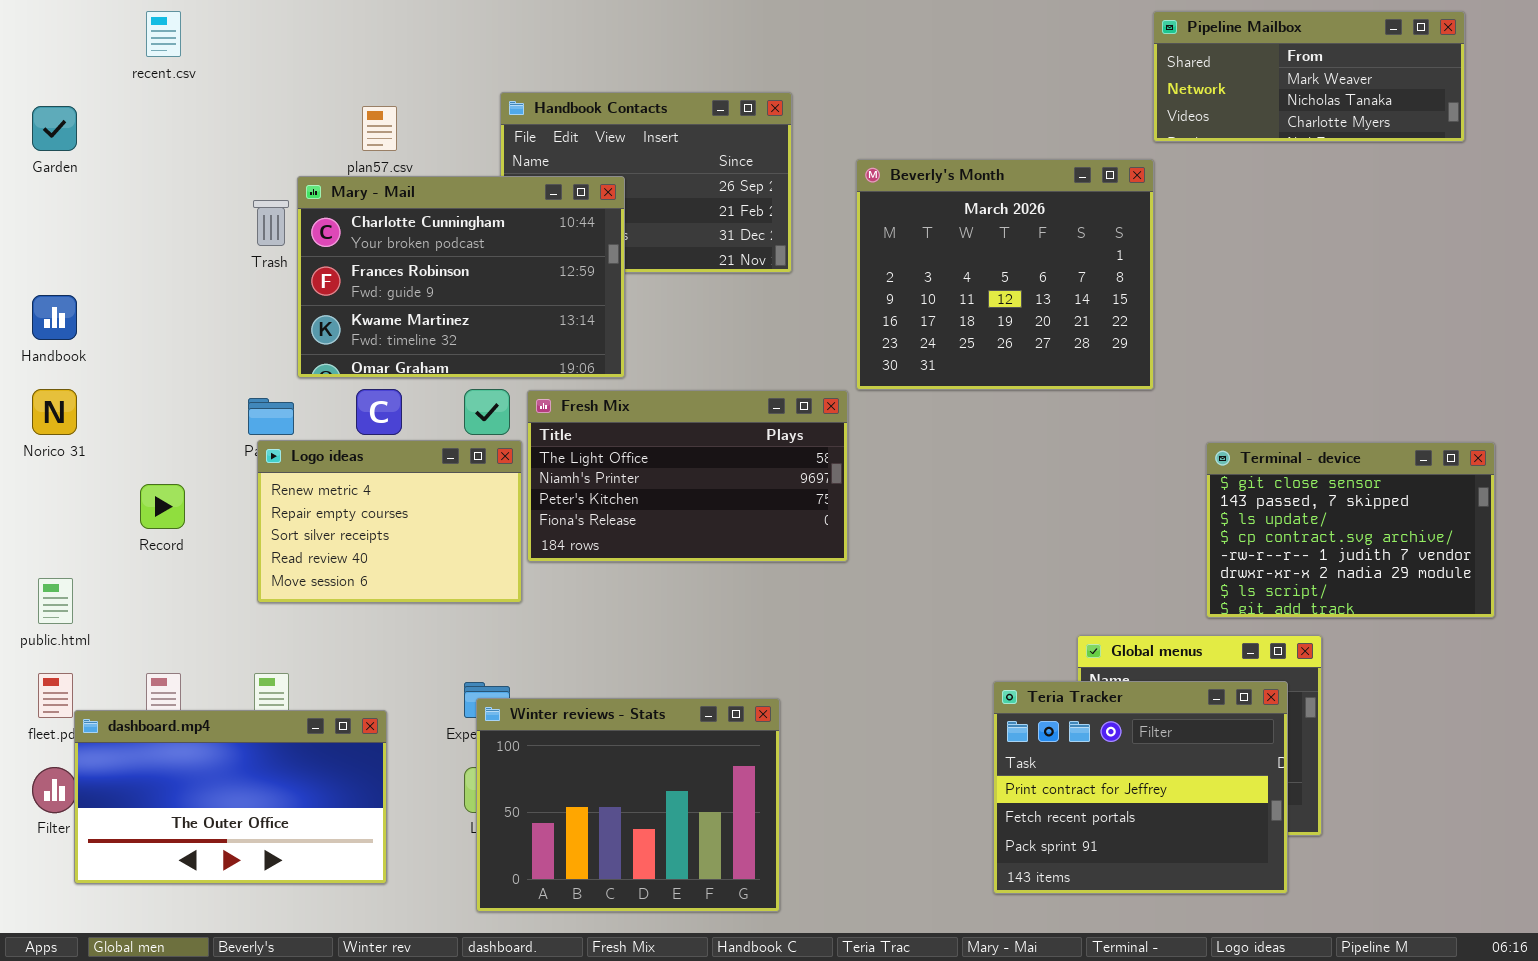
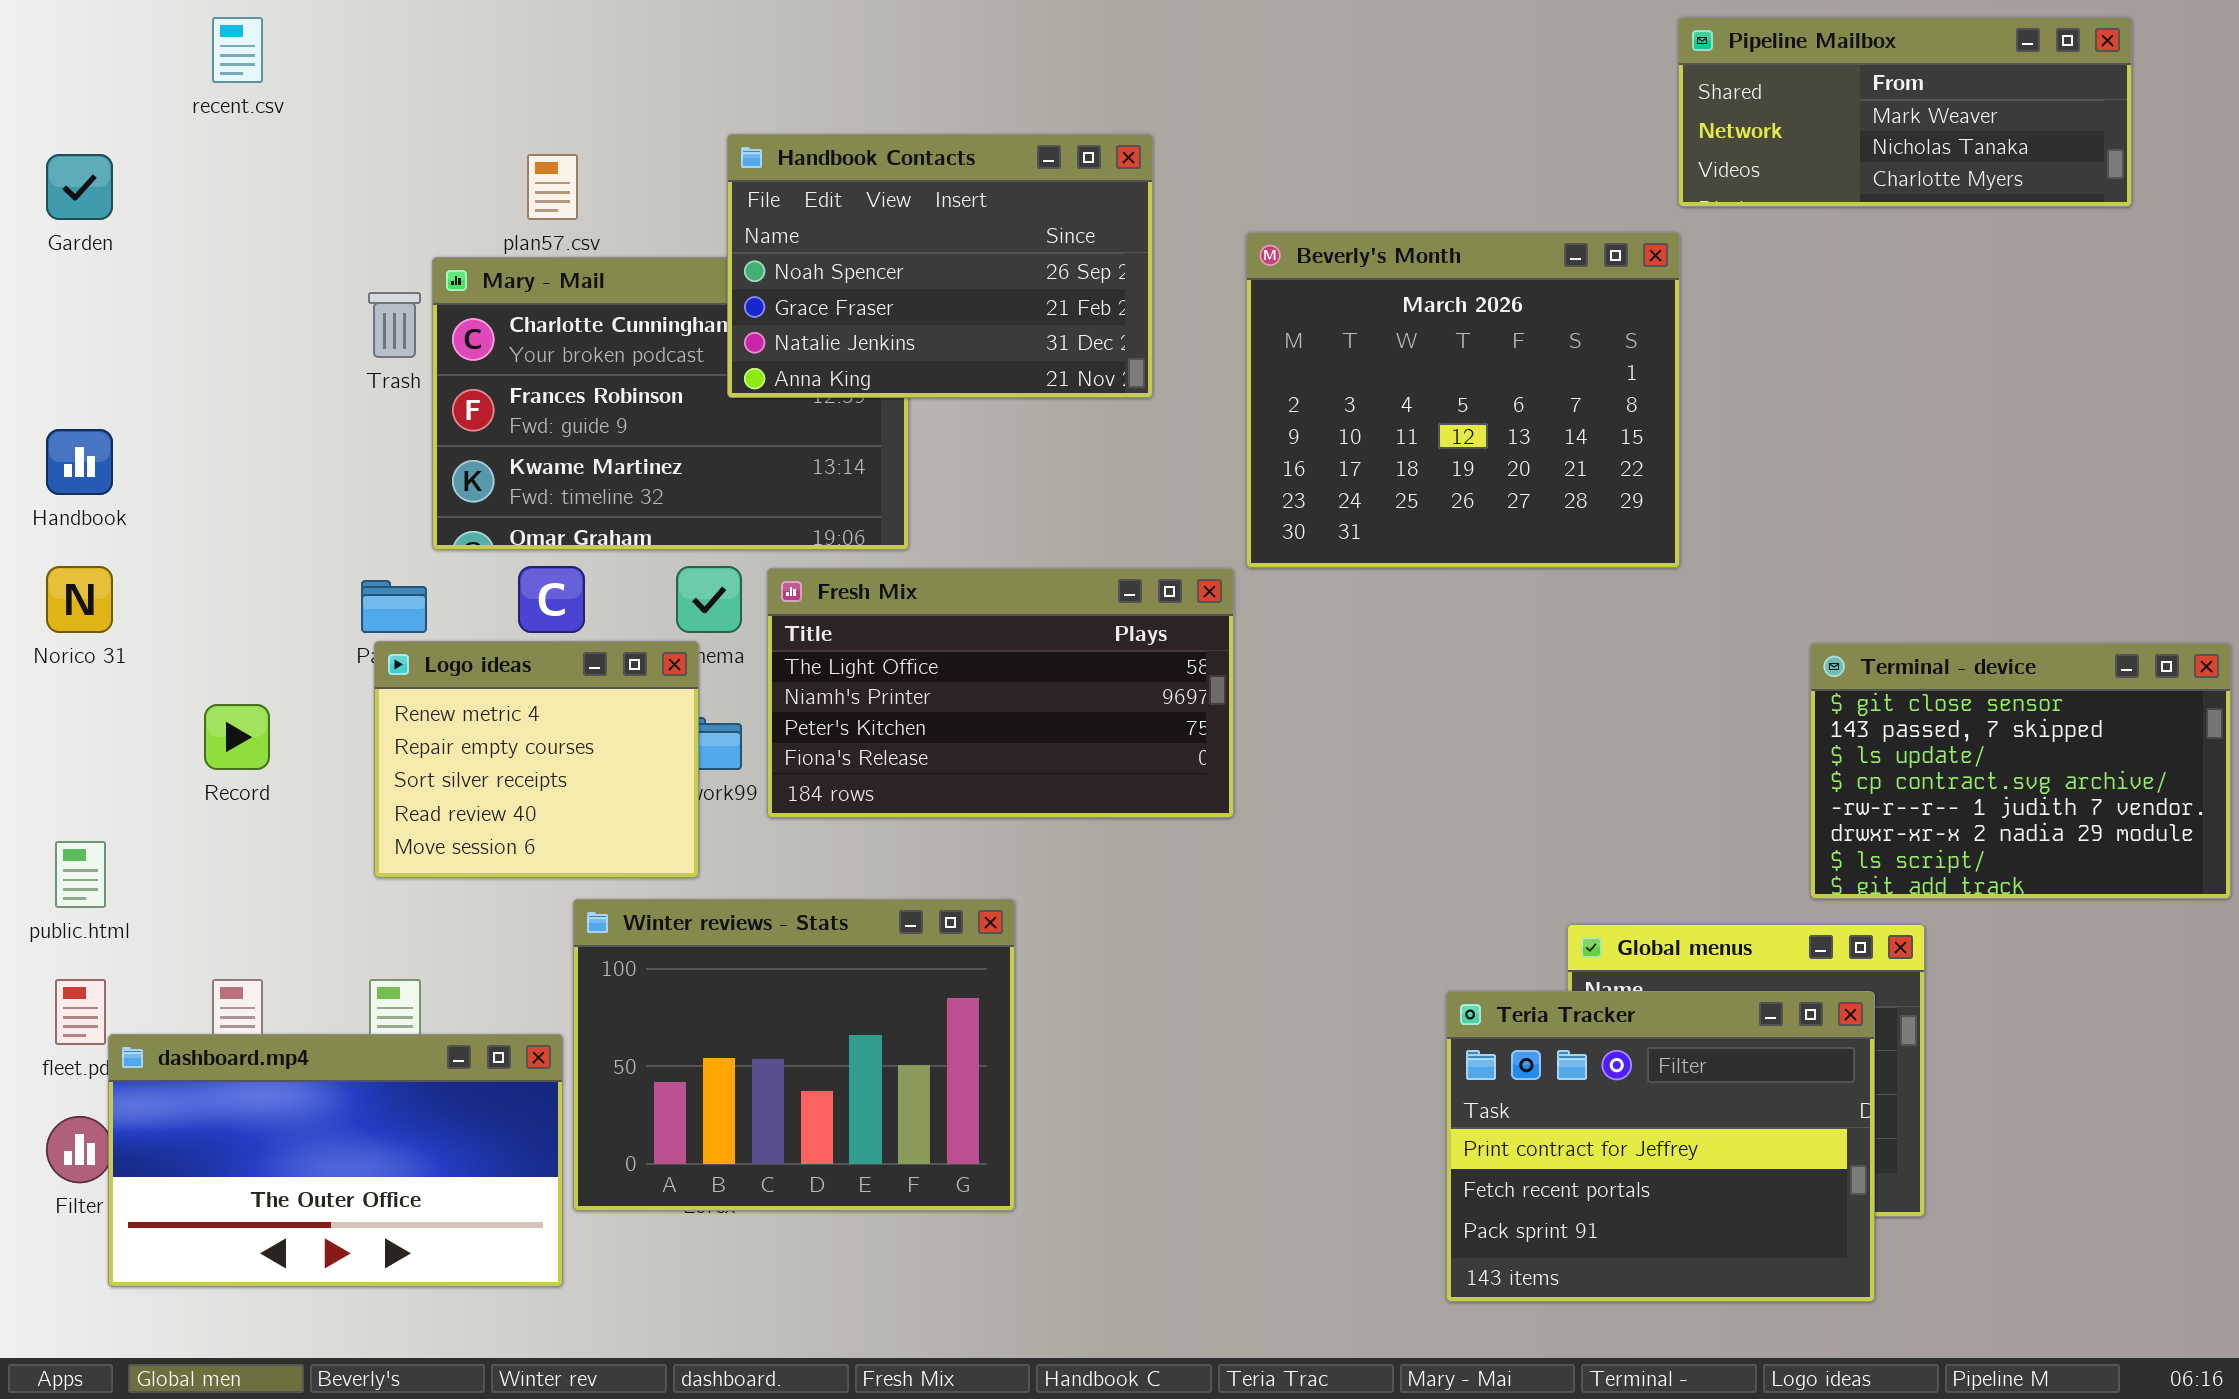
Handbook Contacts: [500,92,792,273] -> [727,134,1153,398], raised
Logo ideas: [257,440,522,603] -> [374,641,699,878], resized
Terminal - device: [1206,442,1495,618] -> [1810,643,2231,899], moved
Winter reviews - Stats: [476,698,780,912] -> [573,899,1015,1211], moved

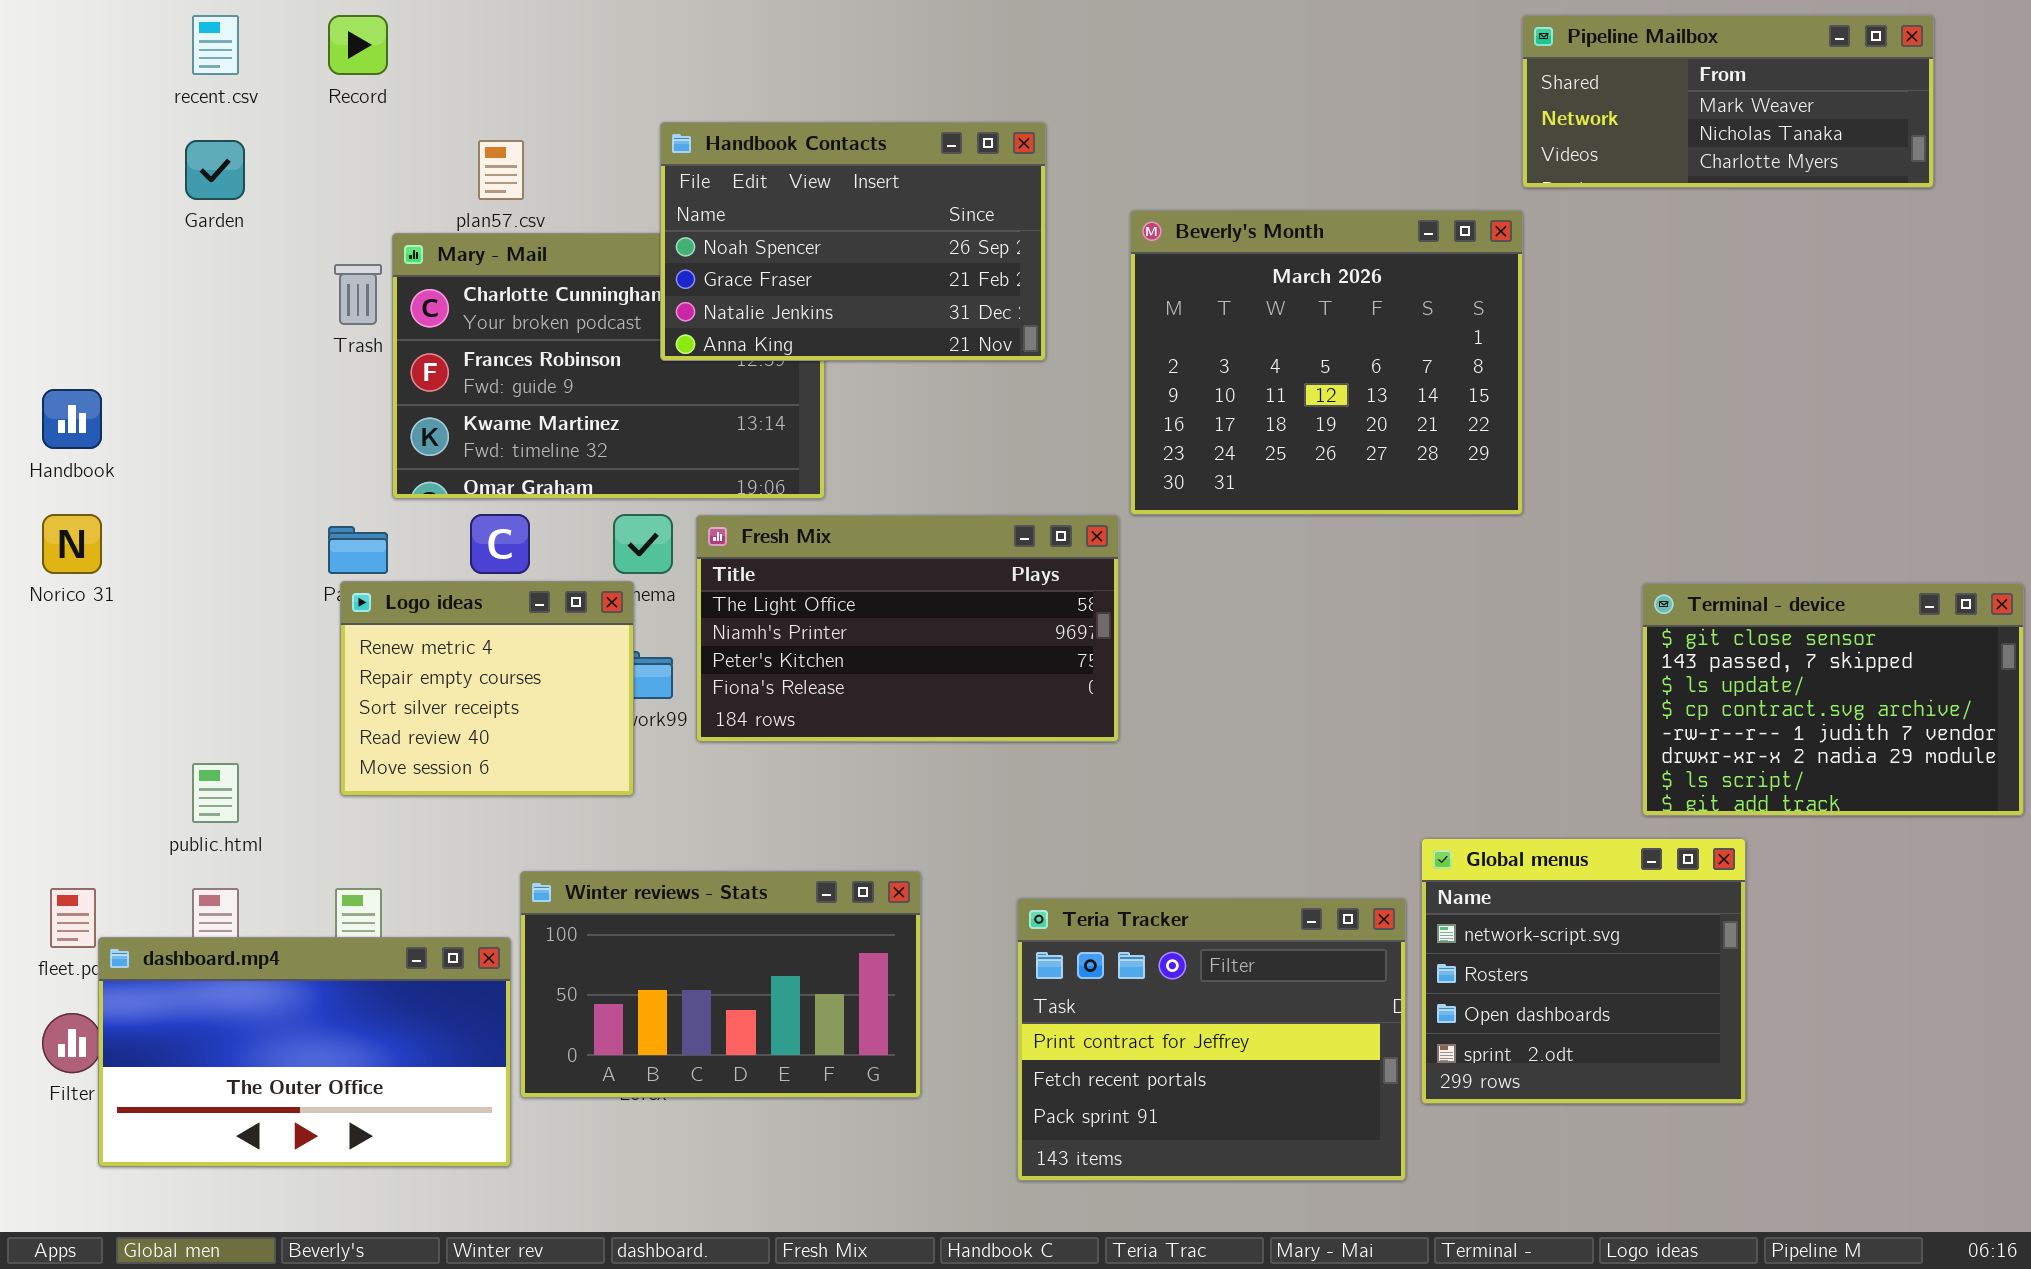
Garden: [46,154,113,220] -> [185,140,245,200], moved
Record: [204,704,270,770] -> [328,15,388,75], moved
public.html: [55,841,106,908] -> [192,763,239,823], moved
Winter reviews - Stats: [573,899,1015,1211] -> [520,871,921,1098], resized
Teria Tracker: [1446,991,1875,1302] -> [1017,898,1406,1181], moved

